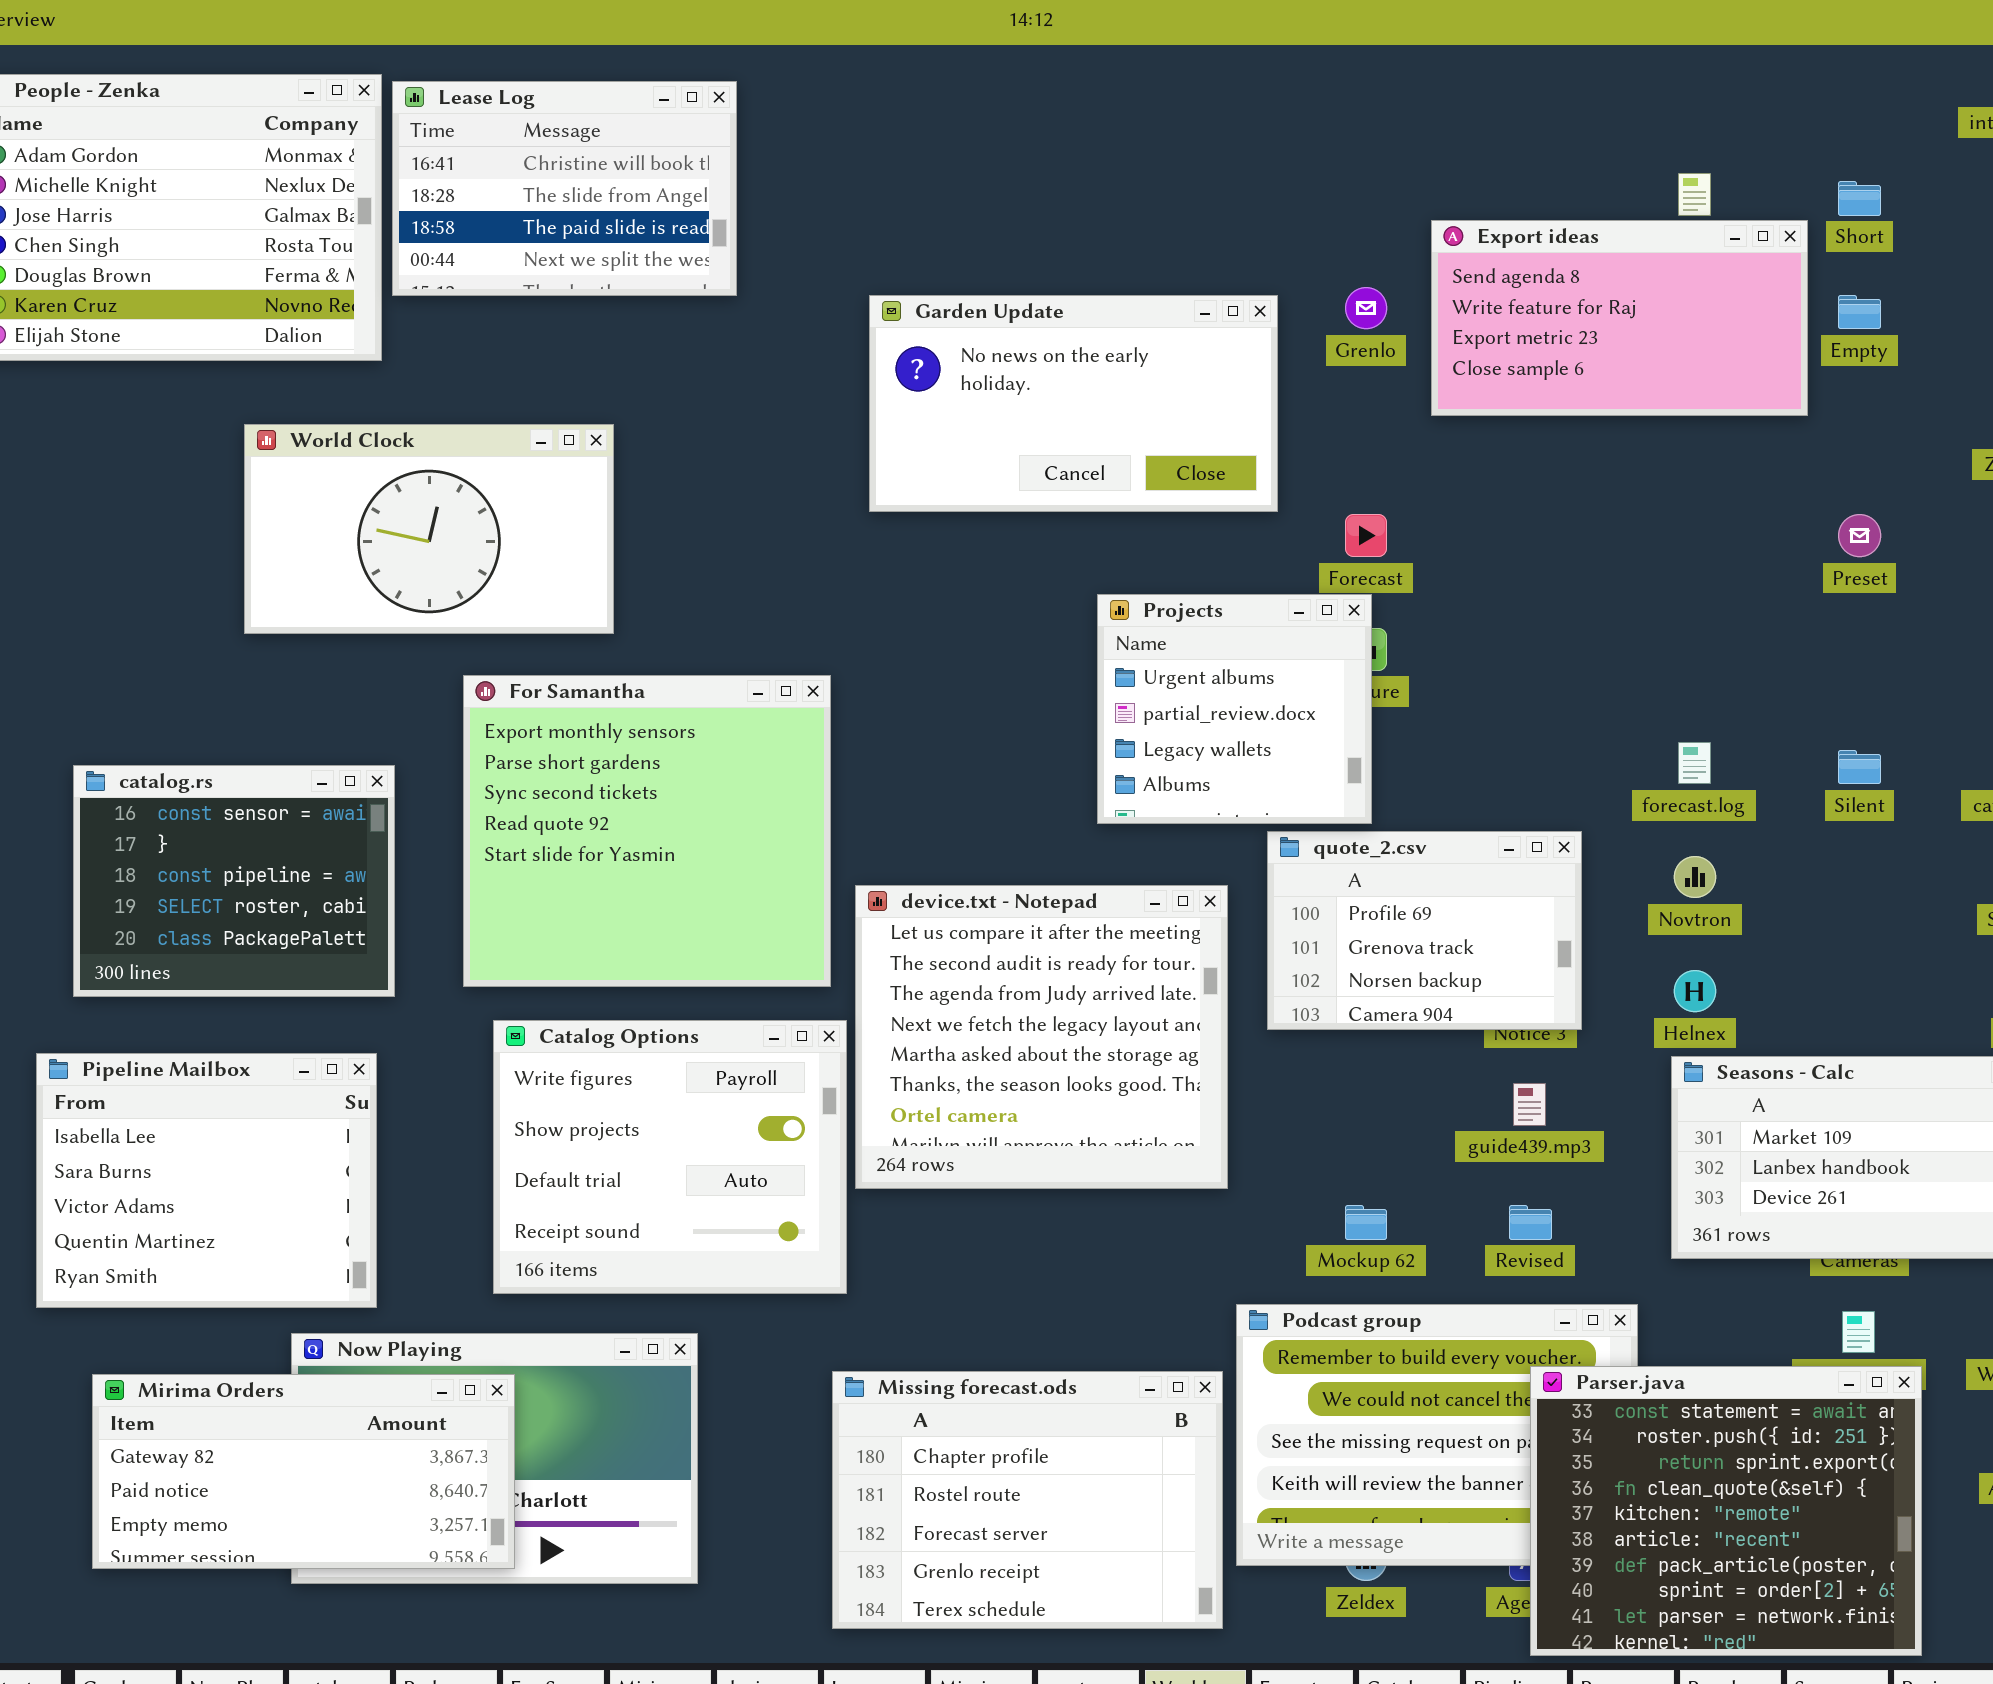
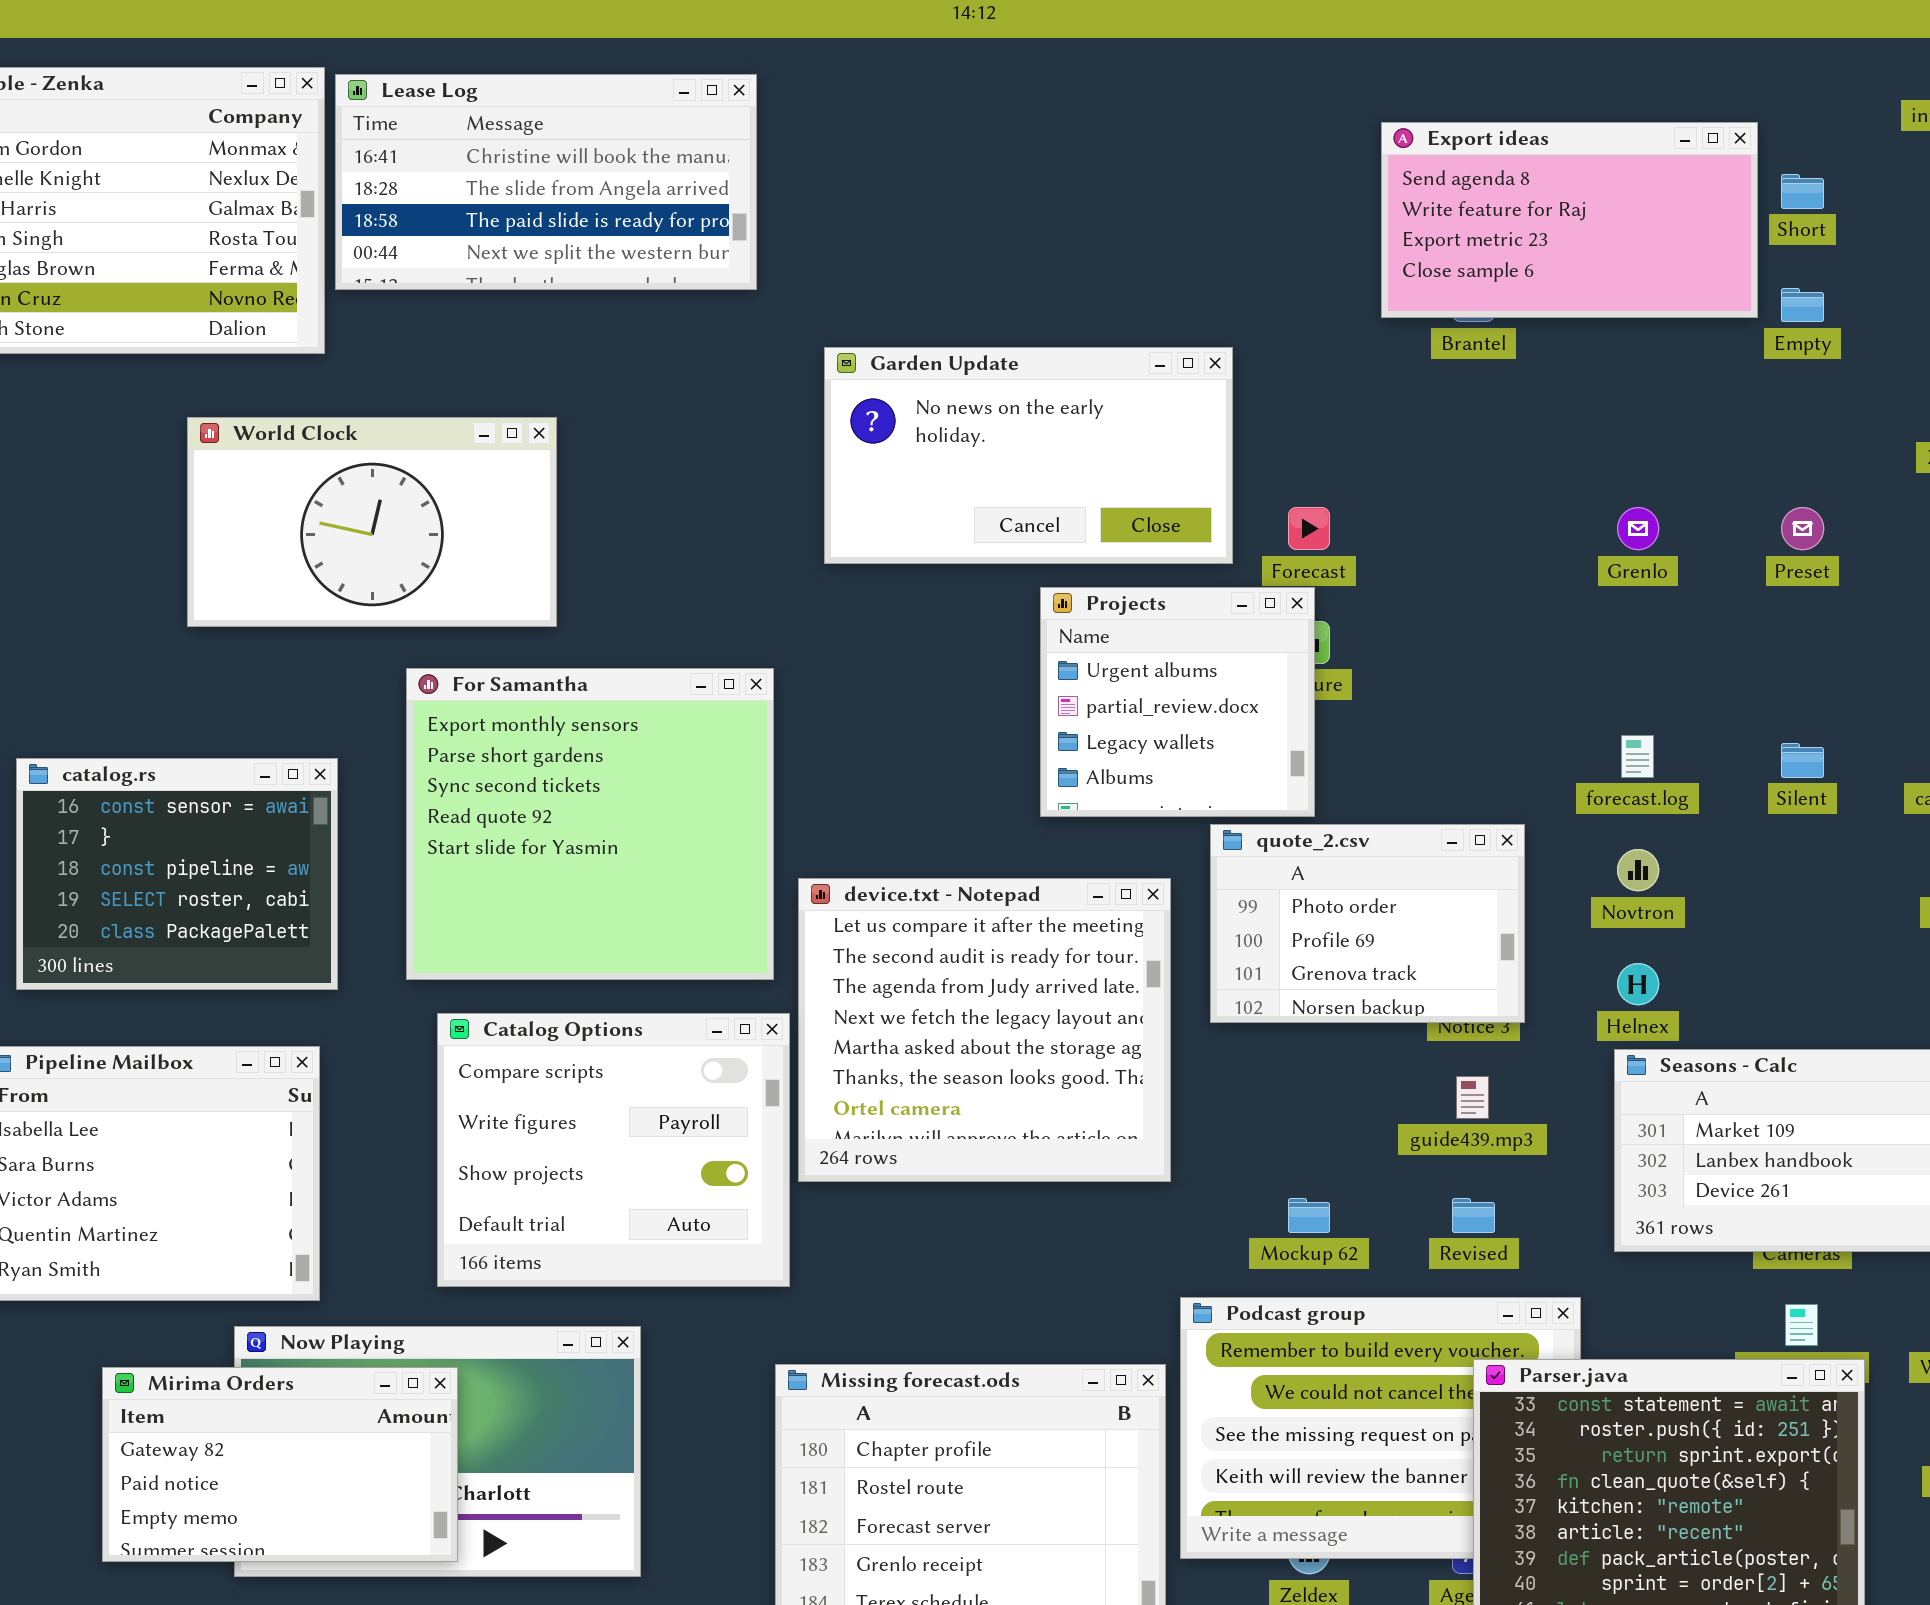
Lease Log: [392,81,737,296] -> [335,74,757,290], resized
Export ideas: [1431,220,1808,416] -> [1381,122,1758,318], moved
Grenlo: [1345,287,1387,329] -> [1617,507,1659,550], moved
Garden Update: [869,295,1278,512] -> [824,347,1233,564], moved
quote_2.csv: [1267,831,1582,1030] -> [1210,824,1525,1023], scrolled up 1 row
Catalog Options: [493,1020,847,1294] -> [437,1013,790,1287], scrolled up 1 row
Mirima Orders: [92,1374,515,1569] -> [102,1367,458,1562], resized

